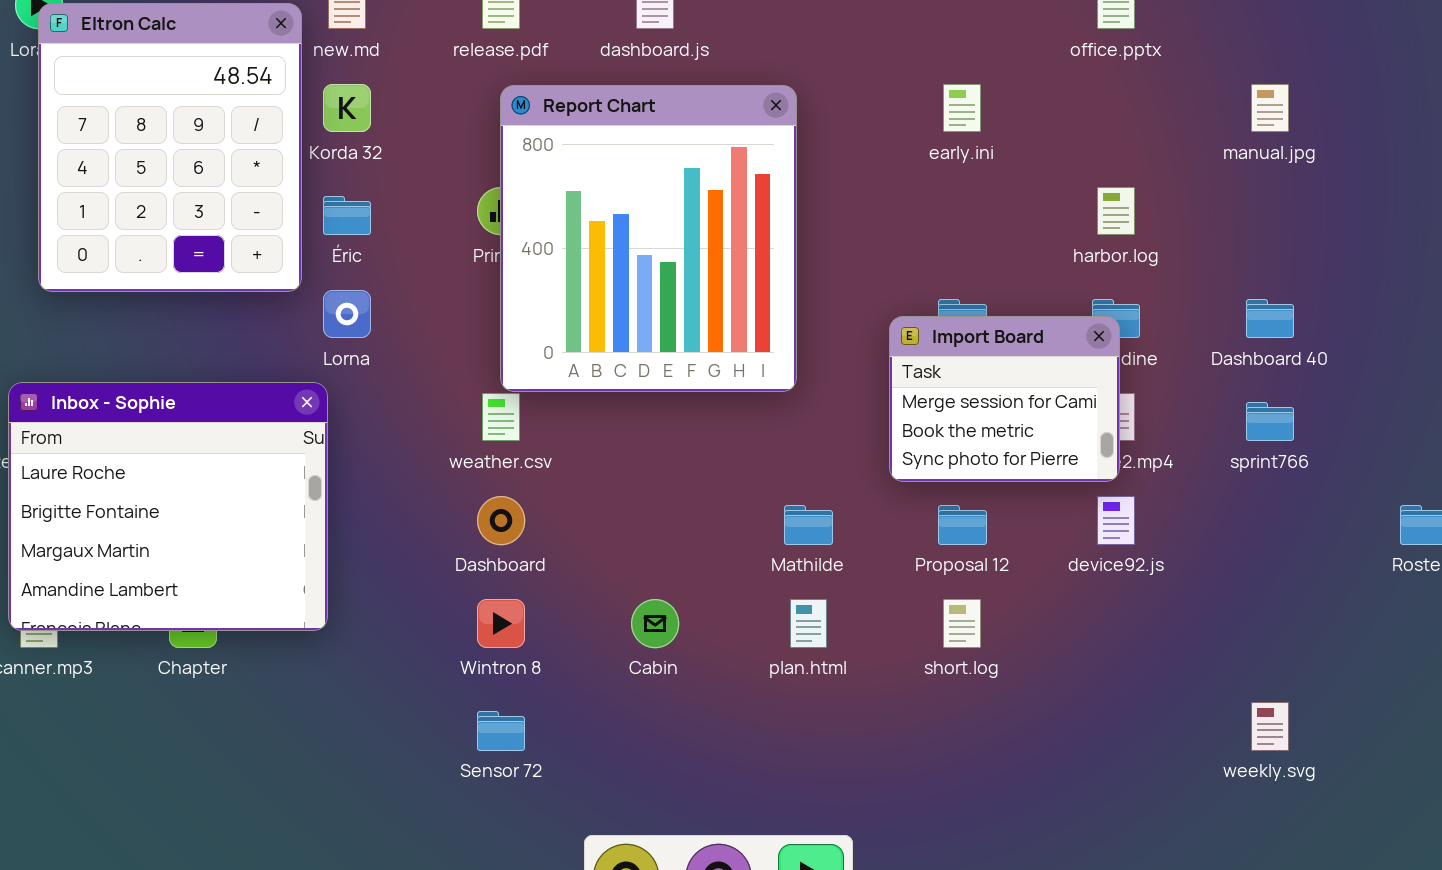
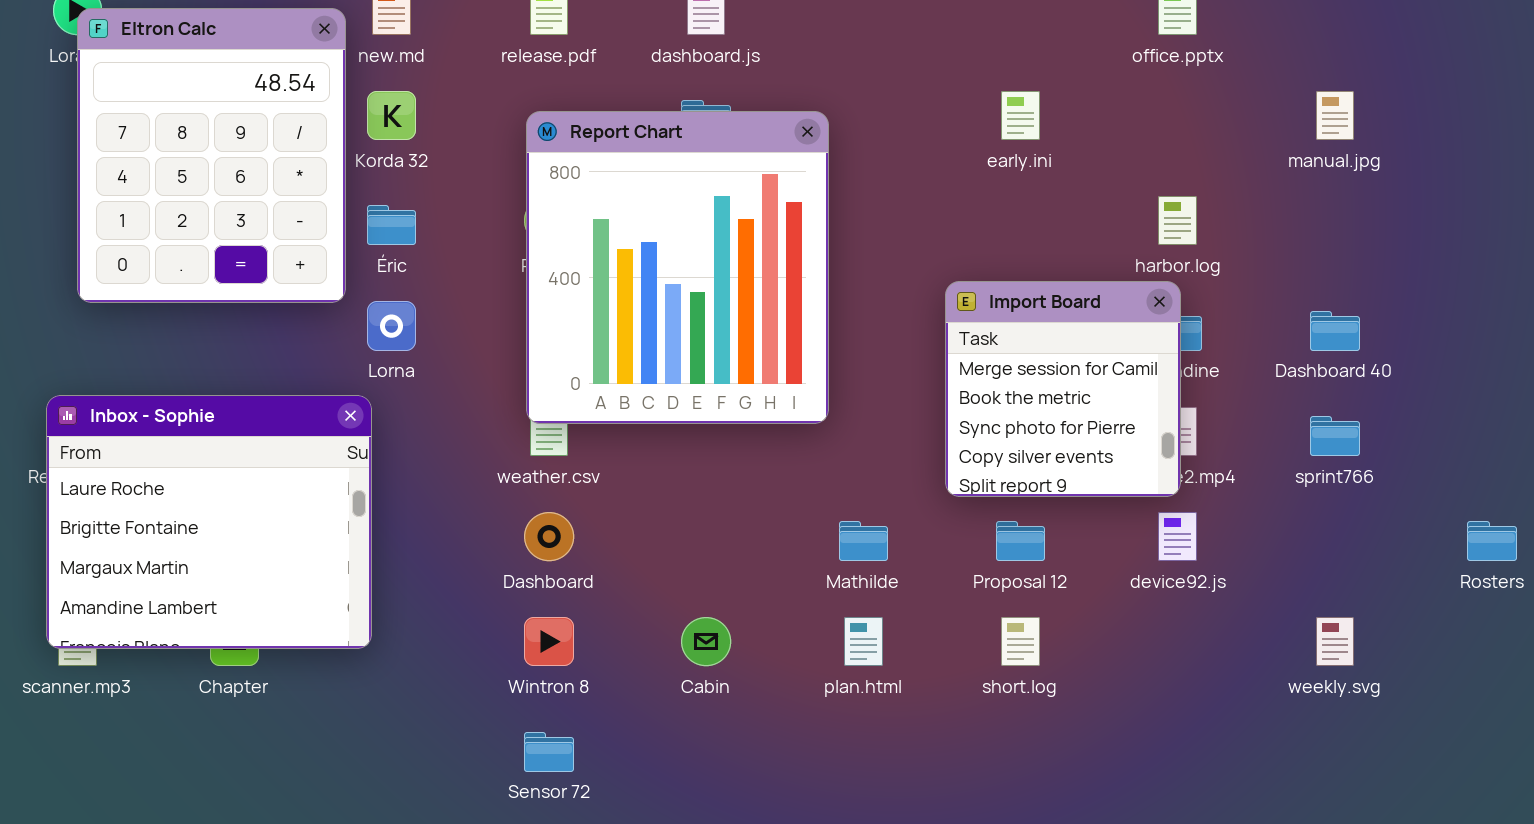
Report Chart: [500,85,797,392] -> [526,111,829,424], moved
Import Board: [889,316,1120,482] -> [945,281,1181,497], resized
weekly.svg: [1251,702,1289,751] -> [1316,617,1354,666], moved

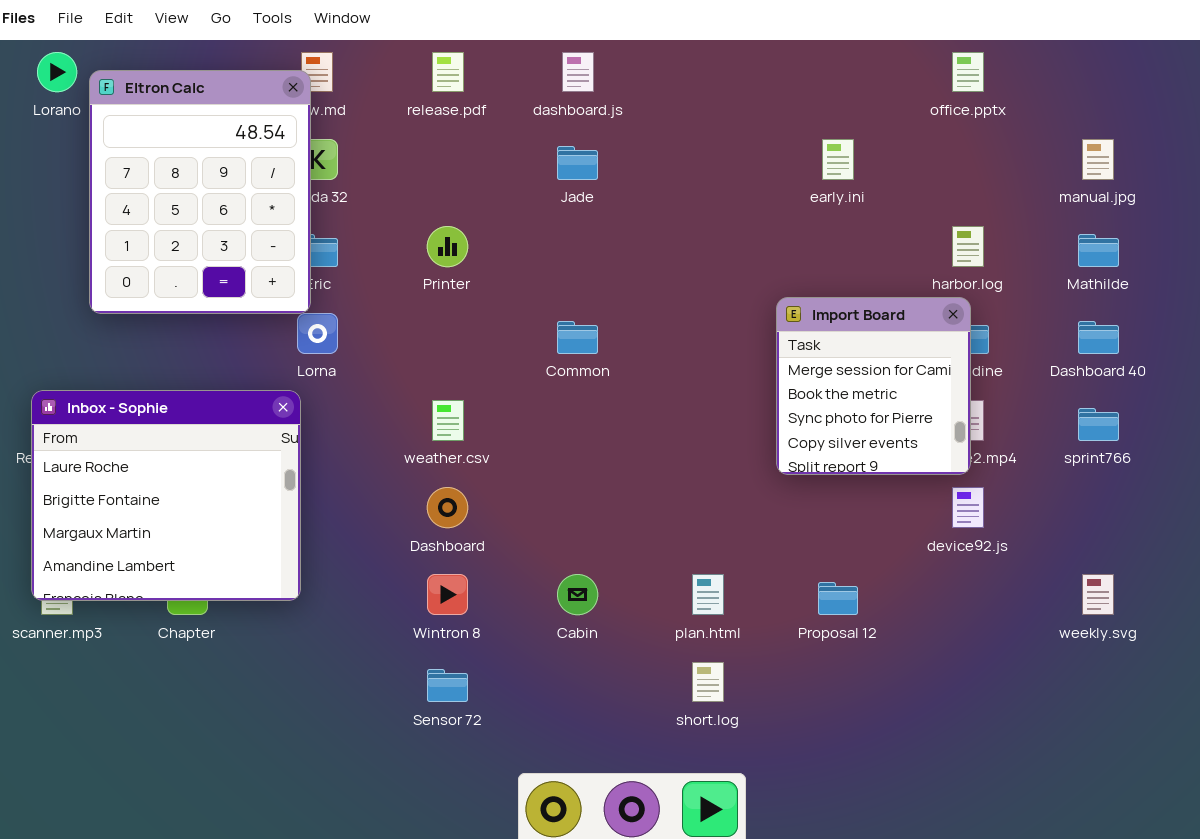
Eltron Calc: [77,8,346,303] -> [89,70,311,314], moved
Report Chart: [526,111,829,424] -> none, closed
Mathilde: [839,521,888,561] -> [1078,234,1119,267], moved
Proposal 12: [996,521,1045,561] -> [818,582,858,615], moved
short.log: [1001,617,1040,666] -> [692,662,724,702], moved

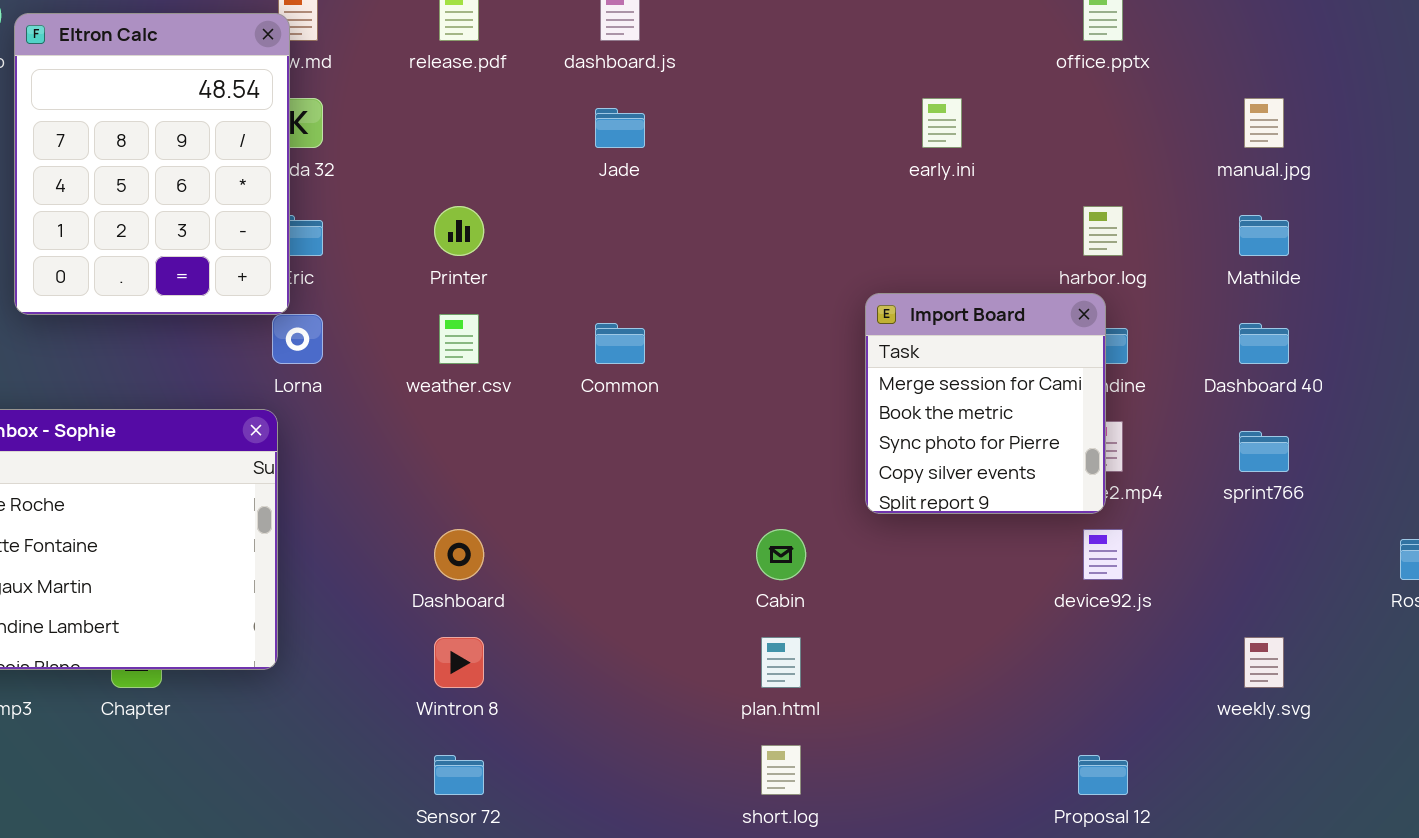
weather.csv: [432,400,464,441] -> [439,314,479,364], moved
Cabin: [557,574,598,615] -> [756,529,806,580], moved
Proposal 12: [818,582,858,615] -> [1078,755,1128,795], moved

